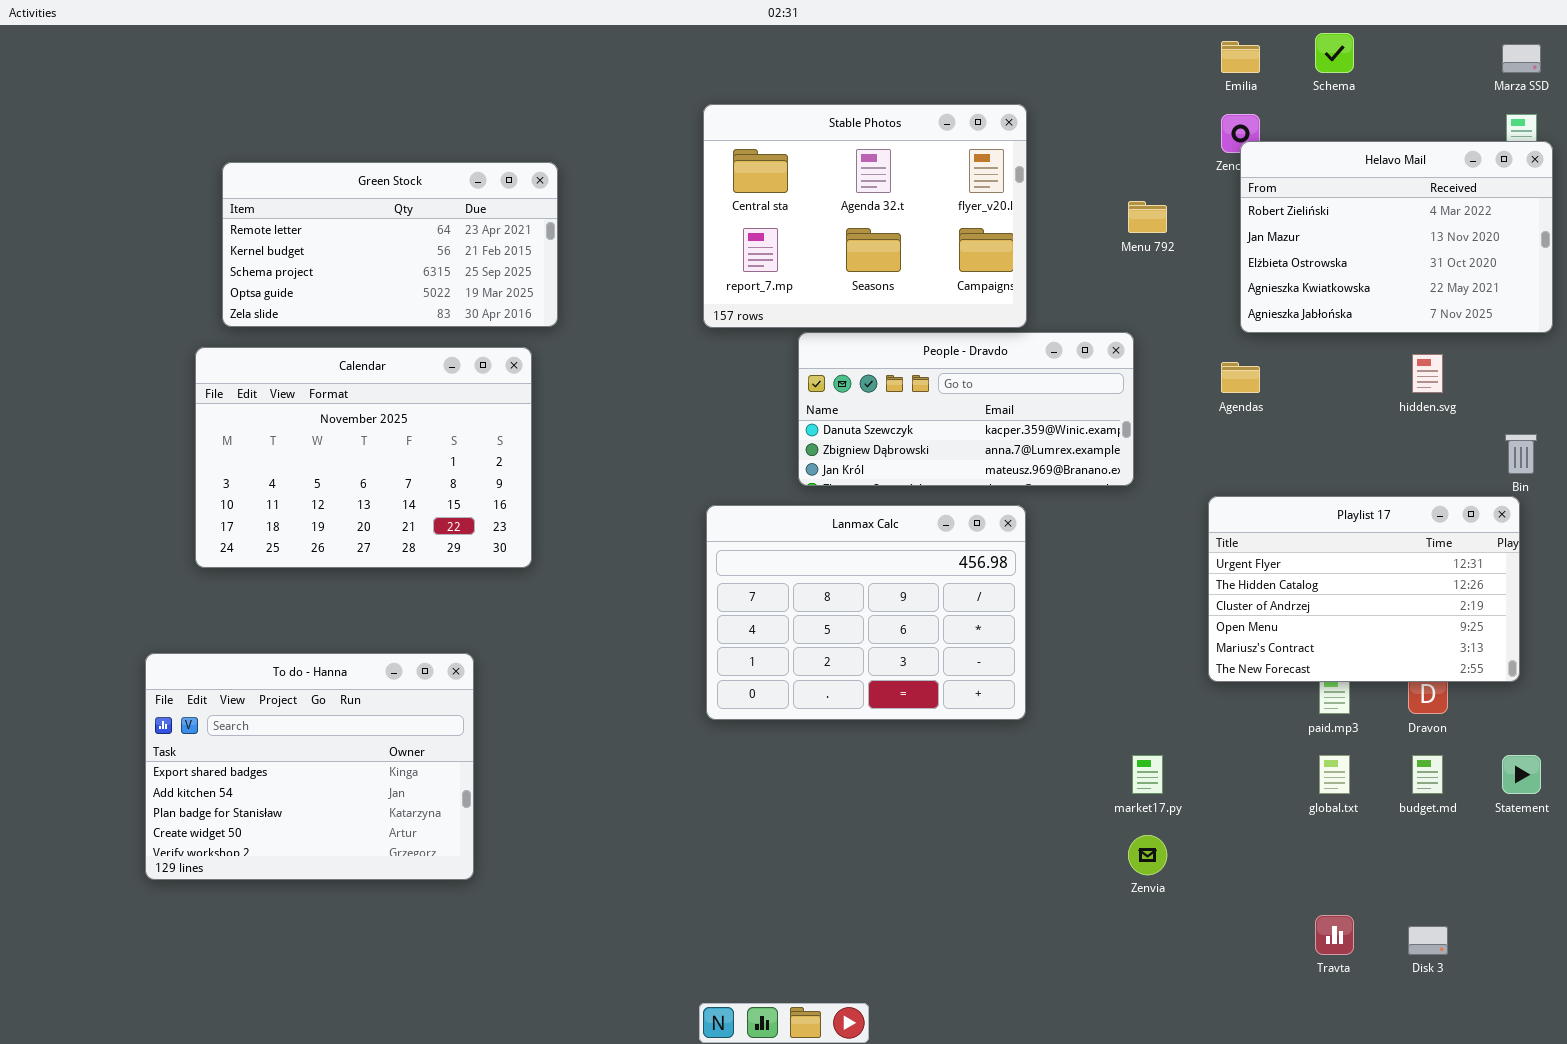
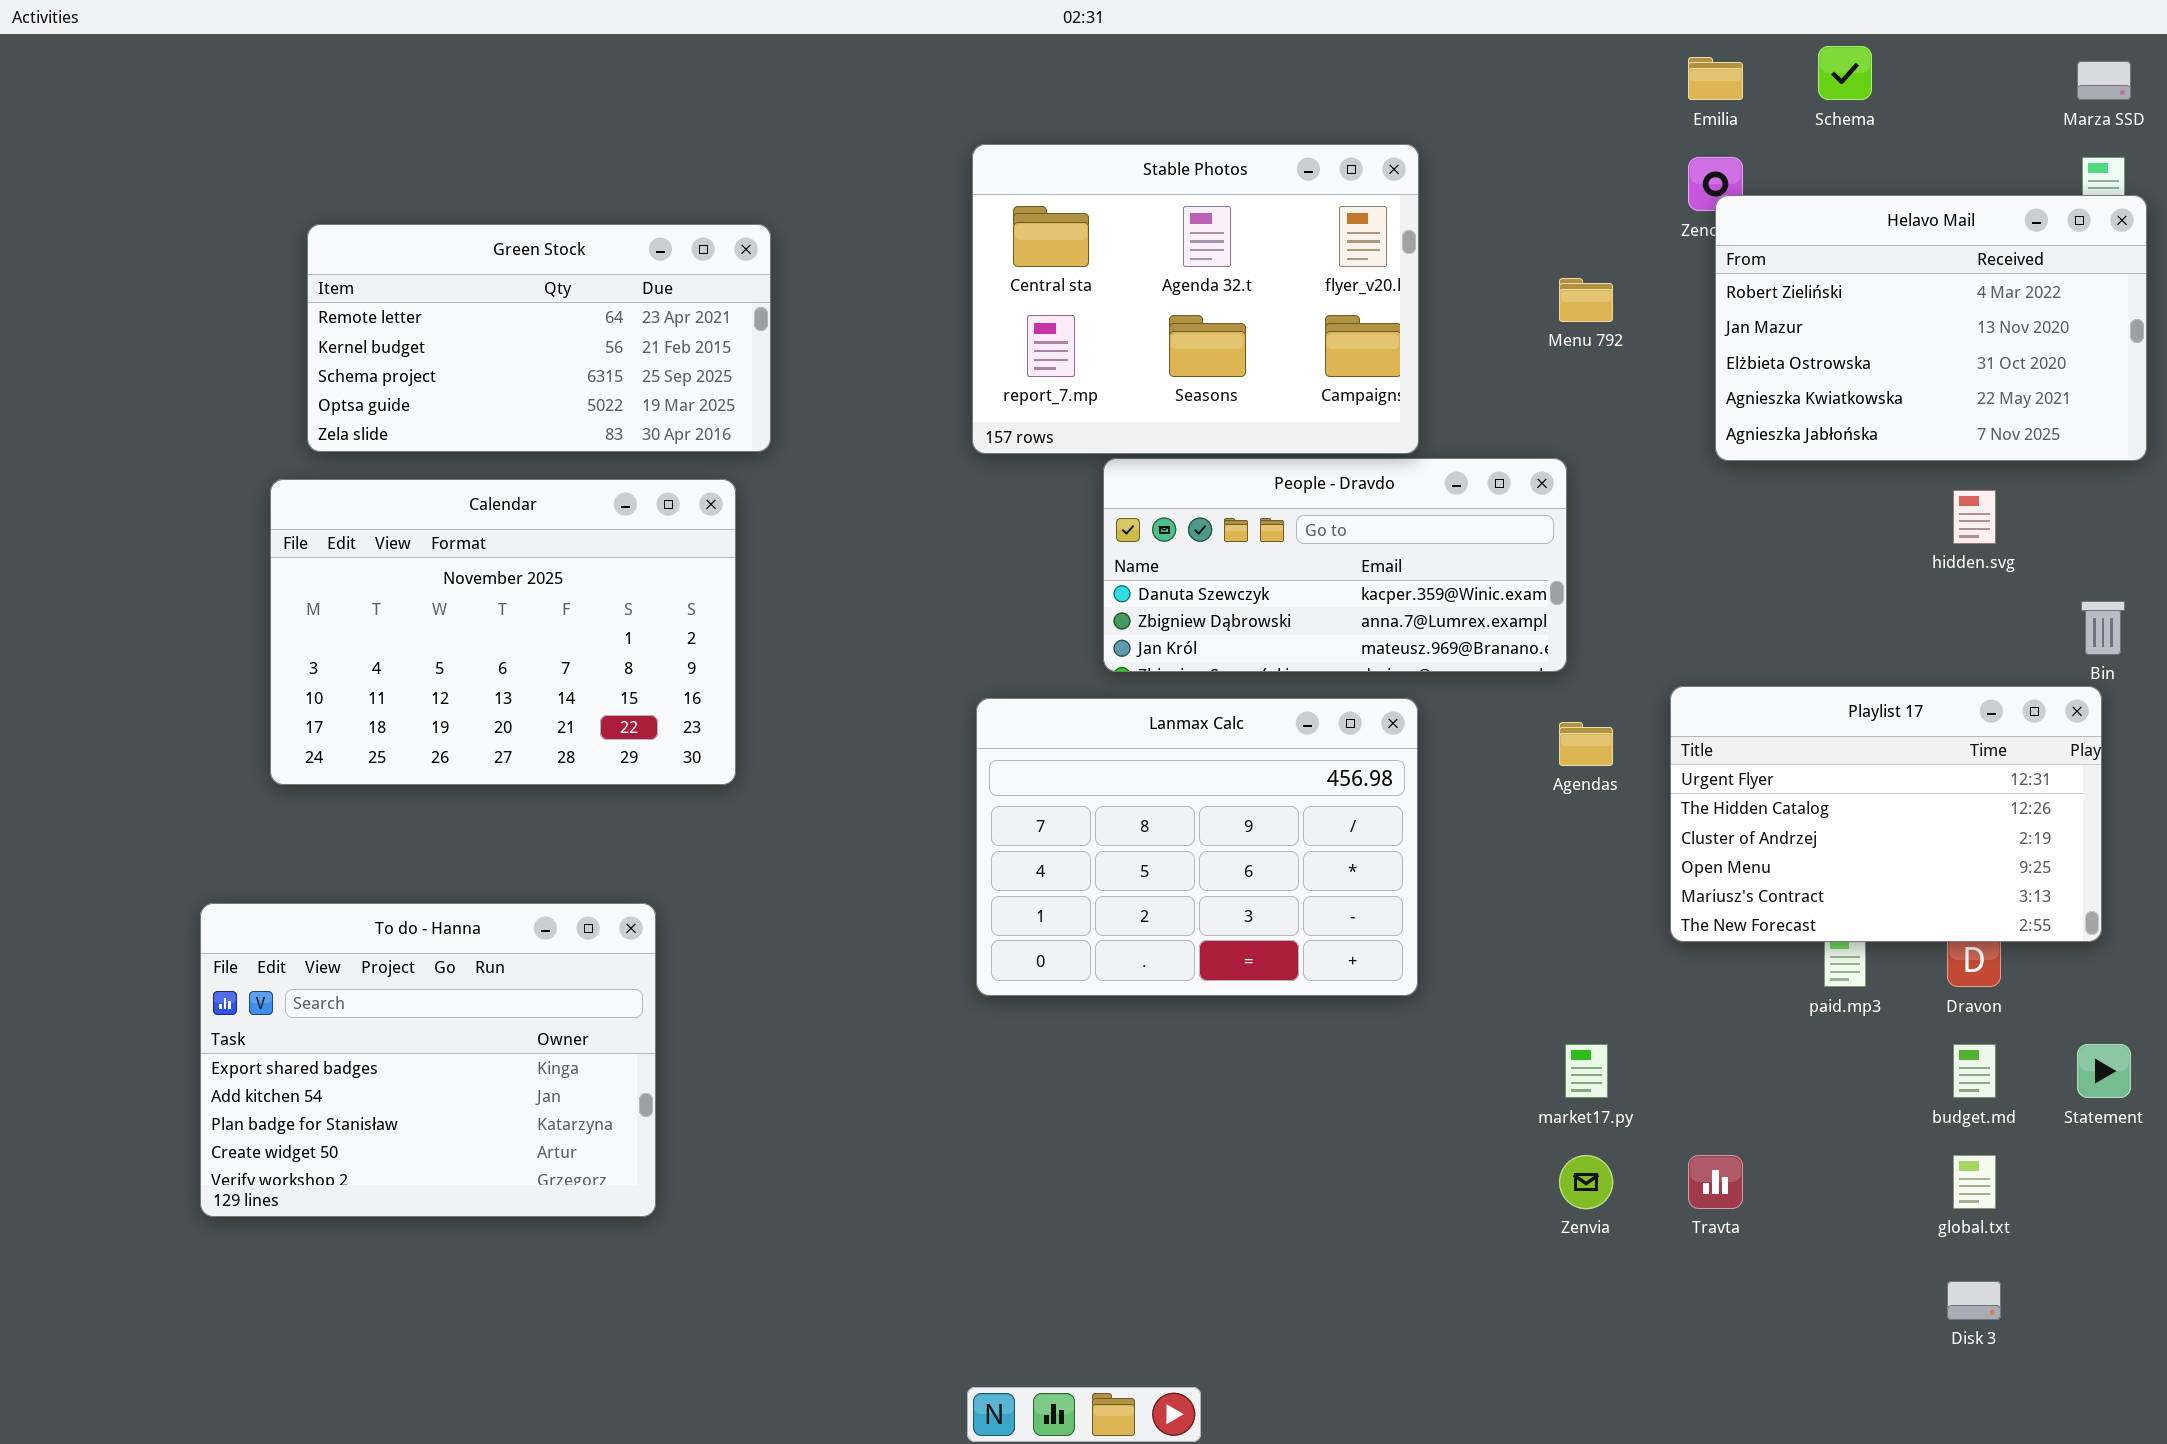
Agendas: [1221,362,1260,393] -> [1559,722,1613,766], moved
global.txt: [1319,755,1350,794] -> [1953,1155,1996,1209], moved
Travta: [1315,915,1354,955] -> [1688,1155,1743,1209], moved

